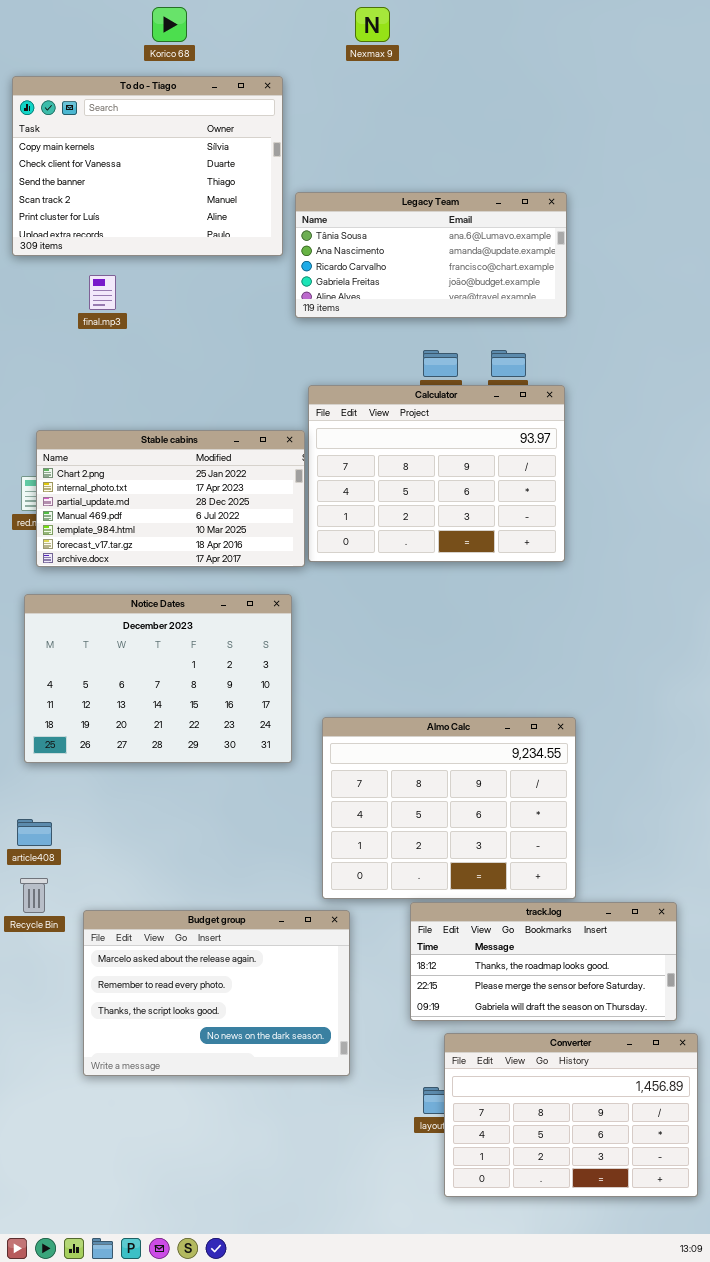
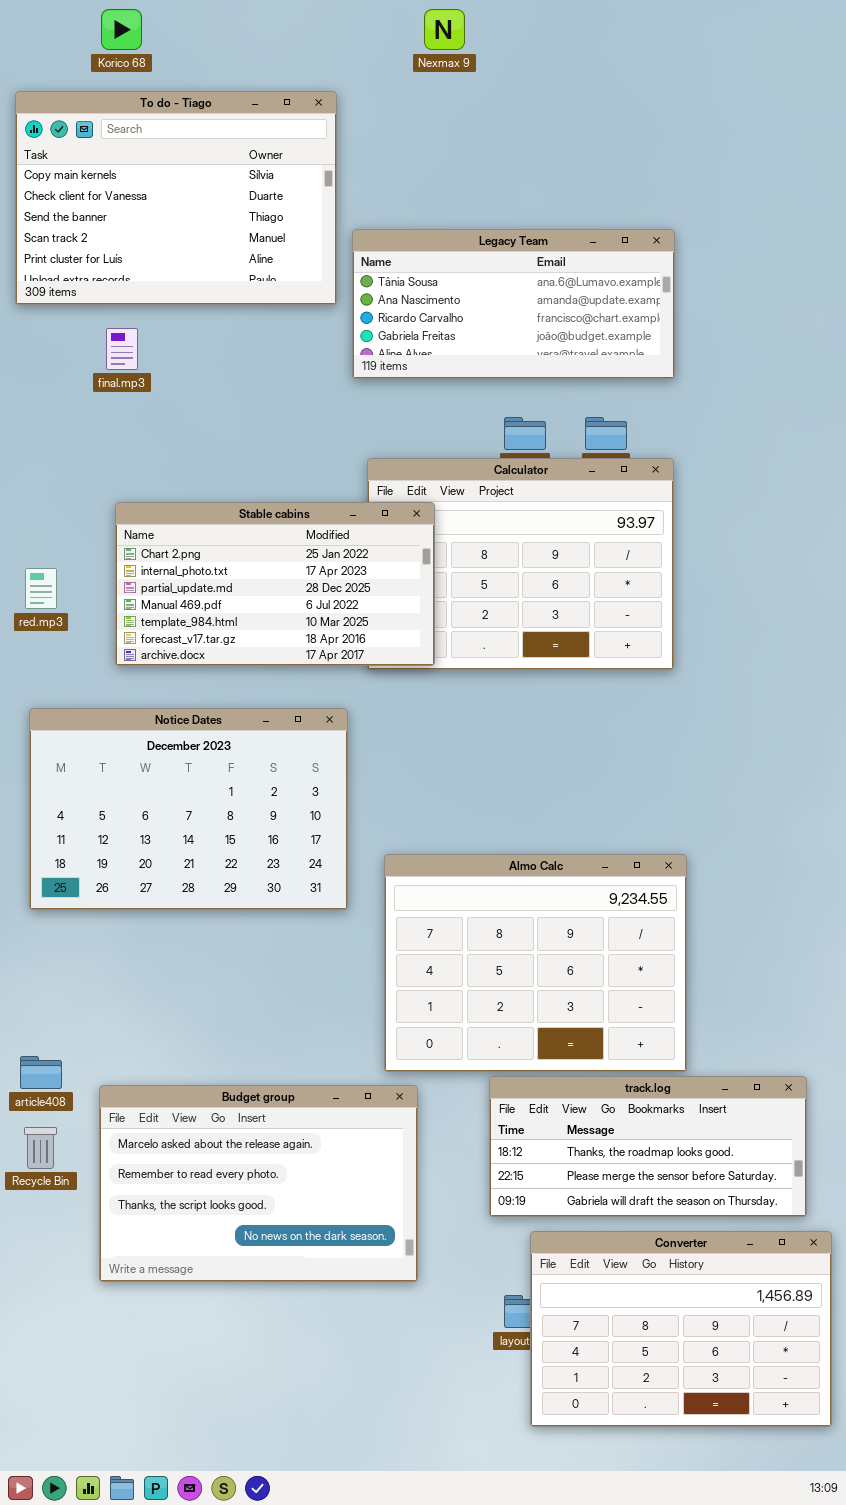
Korico 68: [152,7,187,42] -> [101,9,142,50], moved
Stable cabins: [36,430,305,567] -> [115,502,435,666], moved
article408: [17,819,52,846] -> [20,1056,62,1089], moved
Recycle Bin: [20,878,48,913] -> [24,1127,57,1169], moved

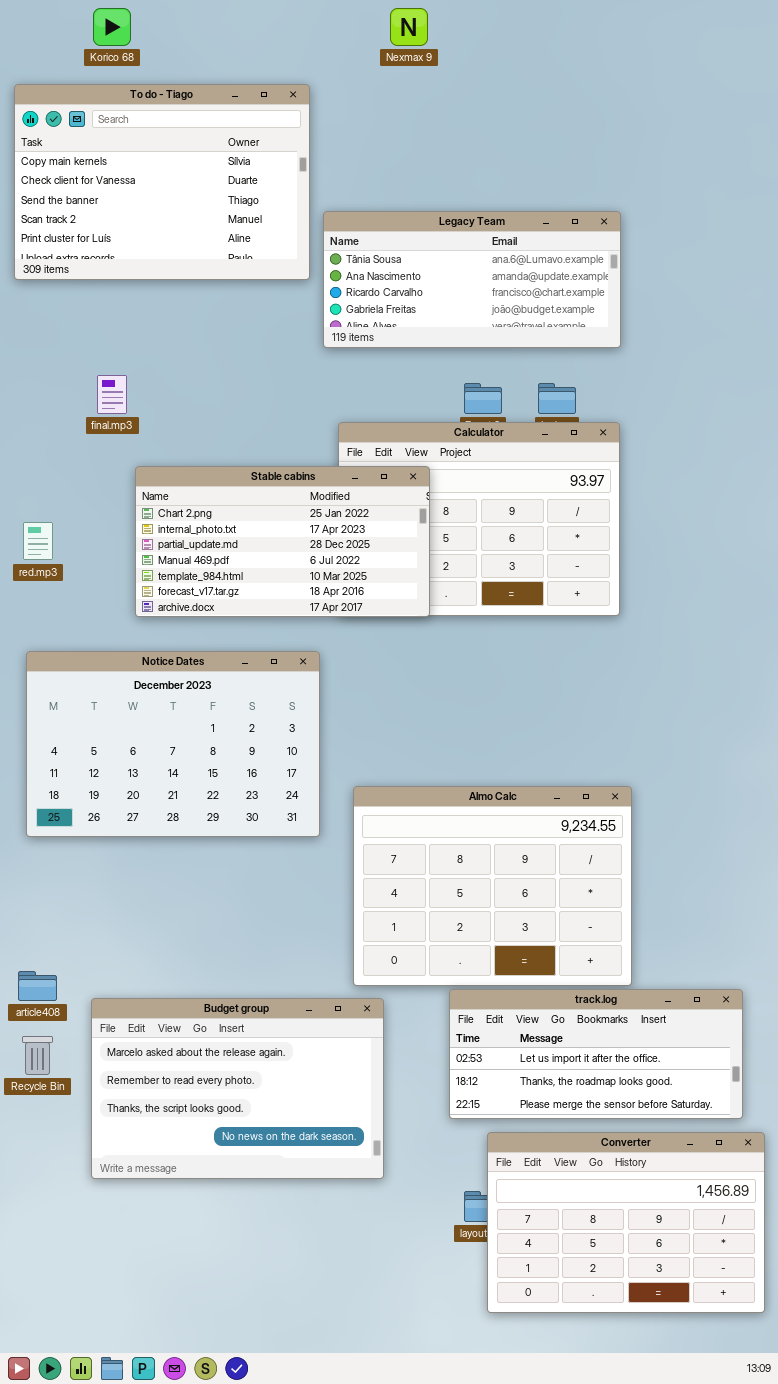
final.mp3: [106,328,138,370] -> [97,375,127,414], moved
Stable cabins: [115,502,435,666] -> [135,466,430,617], moved
track.log: [489,1076,807,1217] -> [449,989,743,1119], scrolled up 1 row

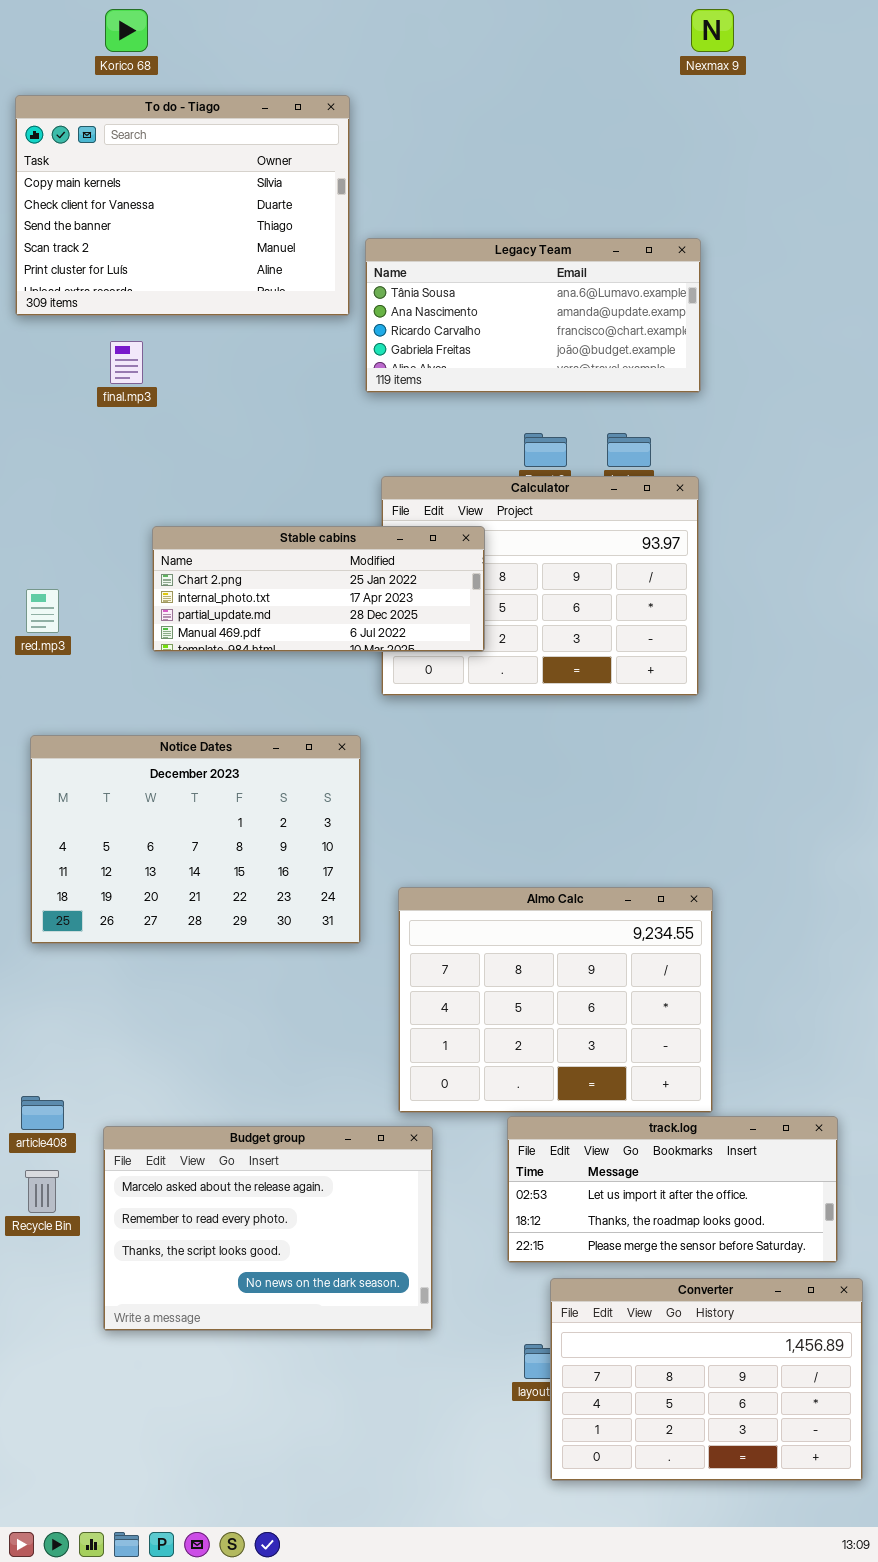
Nexmax 9: [390,8,428,46] -> [691,9,734,52], moved
final.mp3: [97,375,127,414] -> [110,341,143,384], moved
Stable cabins: [135,466,430,617] -> [152,526,485,652], resized

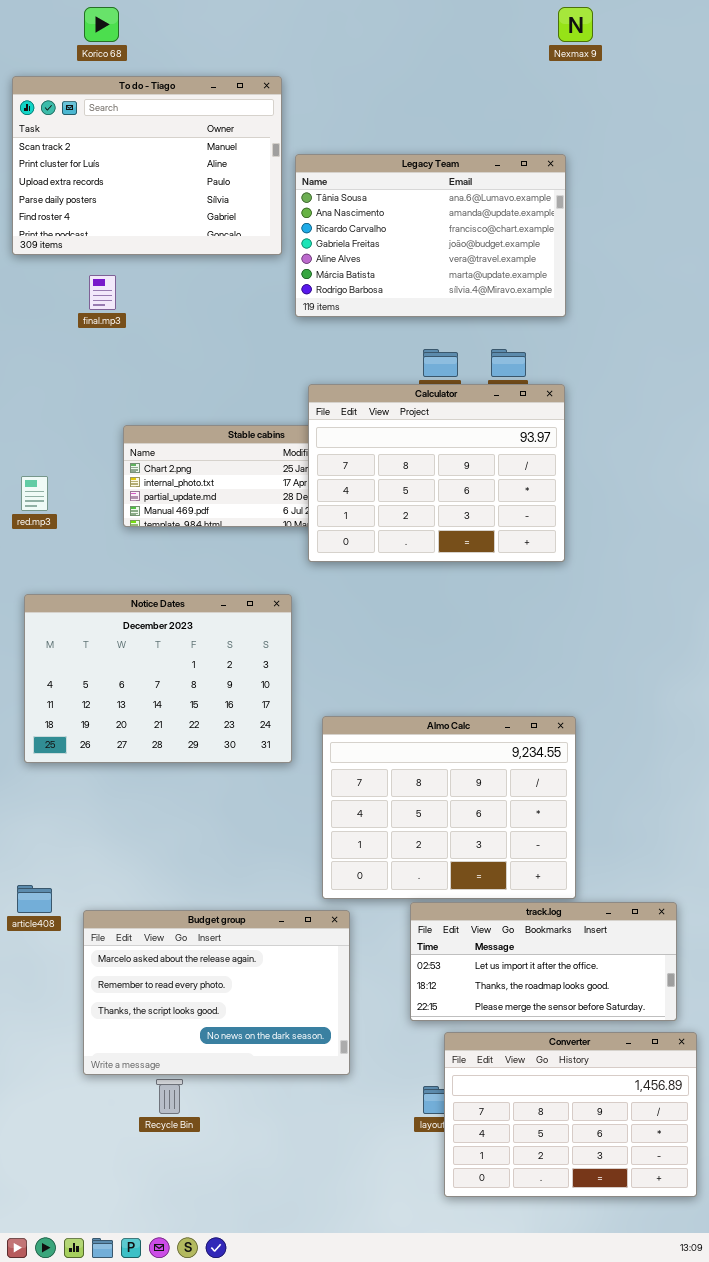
To do - Tiago: [15,95,350,316] -> [12,76,282,255], scrolled down 3 rows
Legacy Team: [365,238,701,393] -> [295,154,566,317], resized
Calculator: [381,476,699,696] -> [308,384,565,562], raised
Recycle Bin: [25,1170,59,1213] -> [156,1079,183,1114], moved

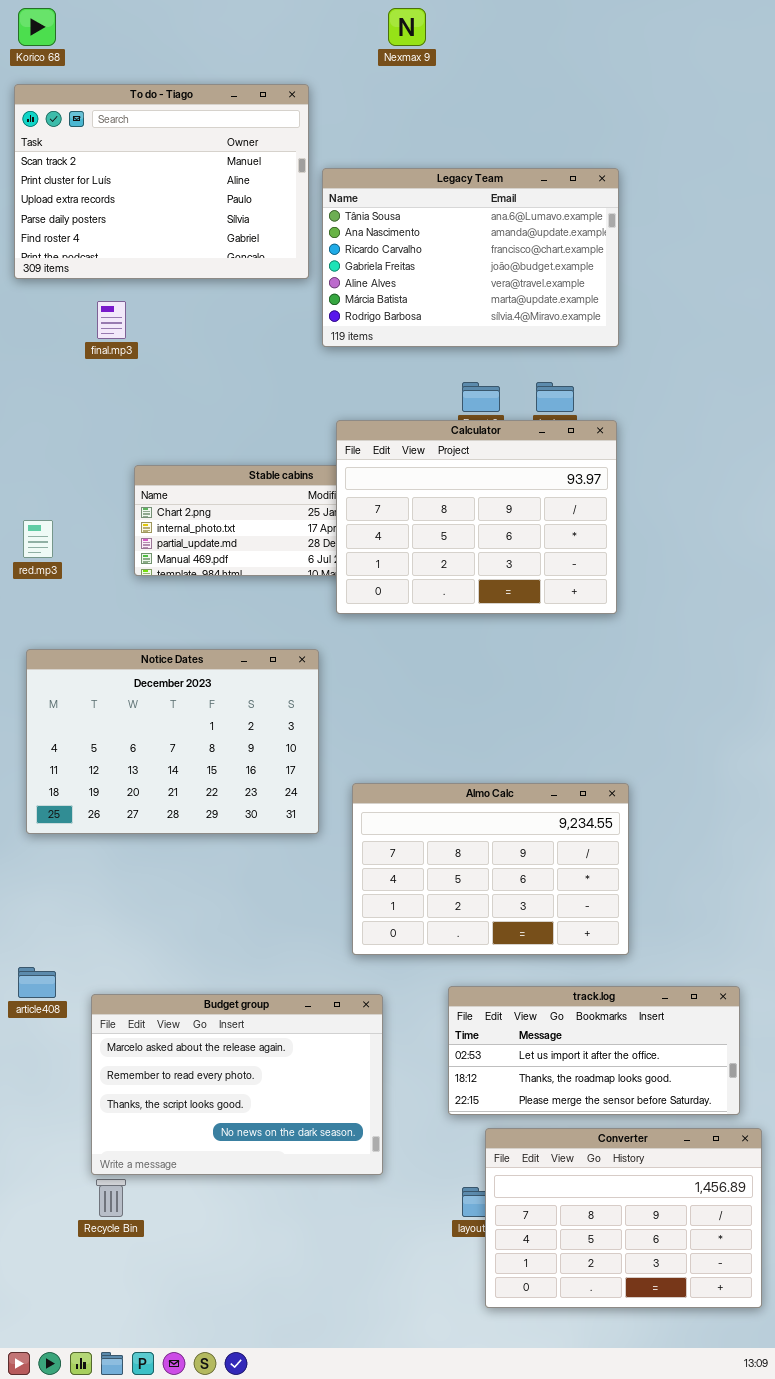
Korico 68: [84,7,119,42] -> [18,8,56,46], moved
Nexmax 9: [558,7,593,42] -> [388,8,426,46], moved
Almo Calc: [322,716,576,899] -> [352,783,629,955], resized
Recycle Bin: [156,1079,183,1114] -> [96,1179,126,1217], moved

